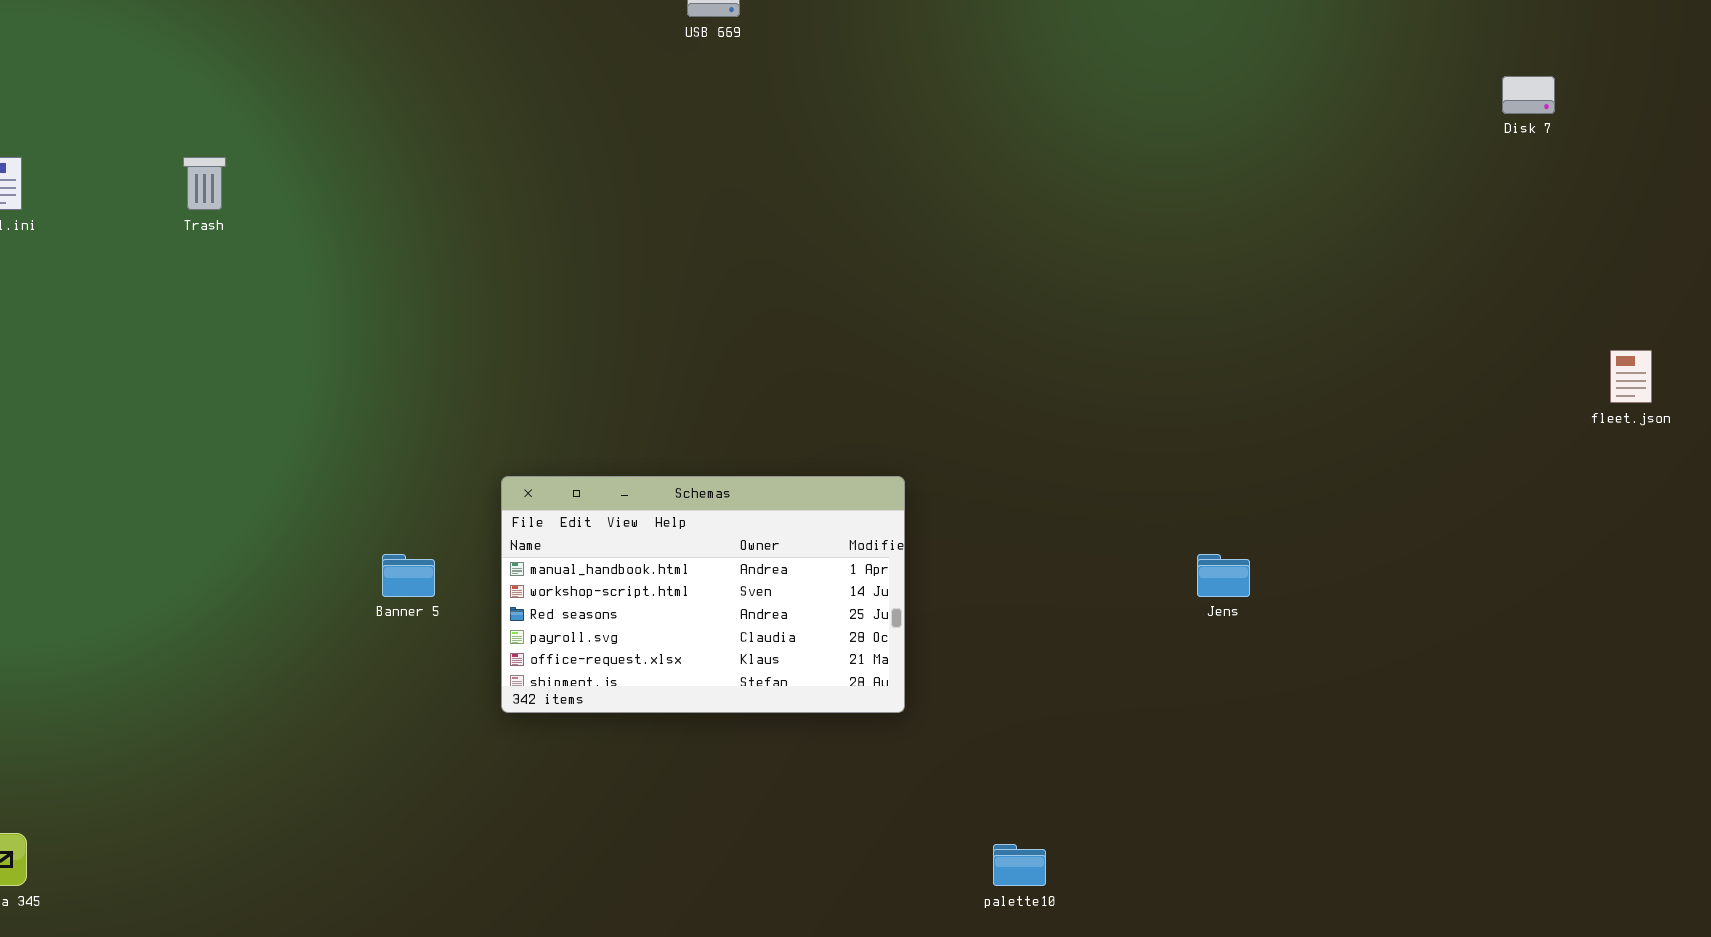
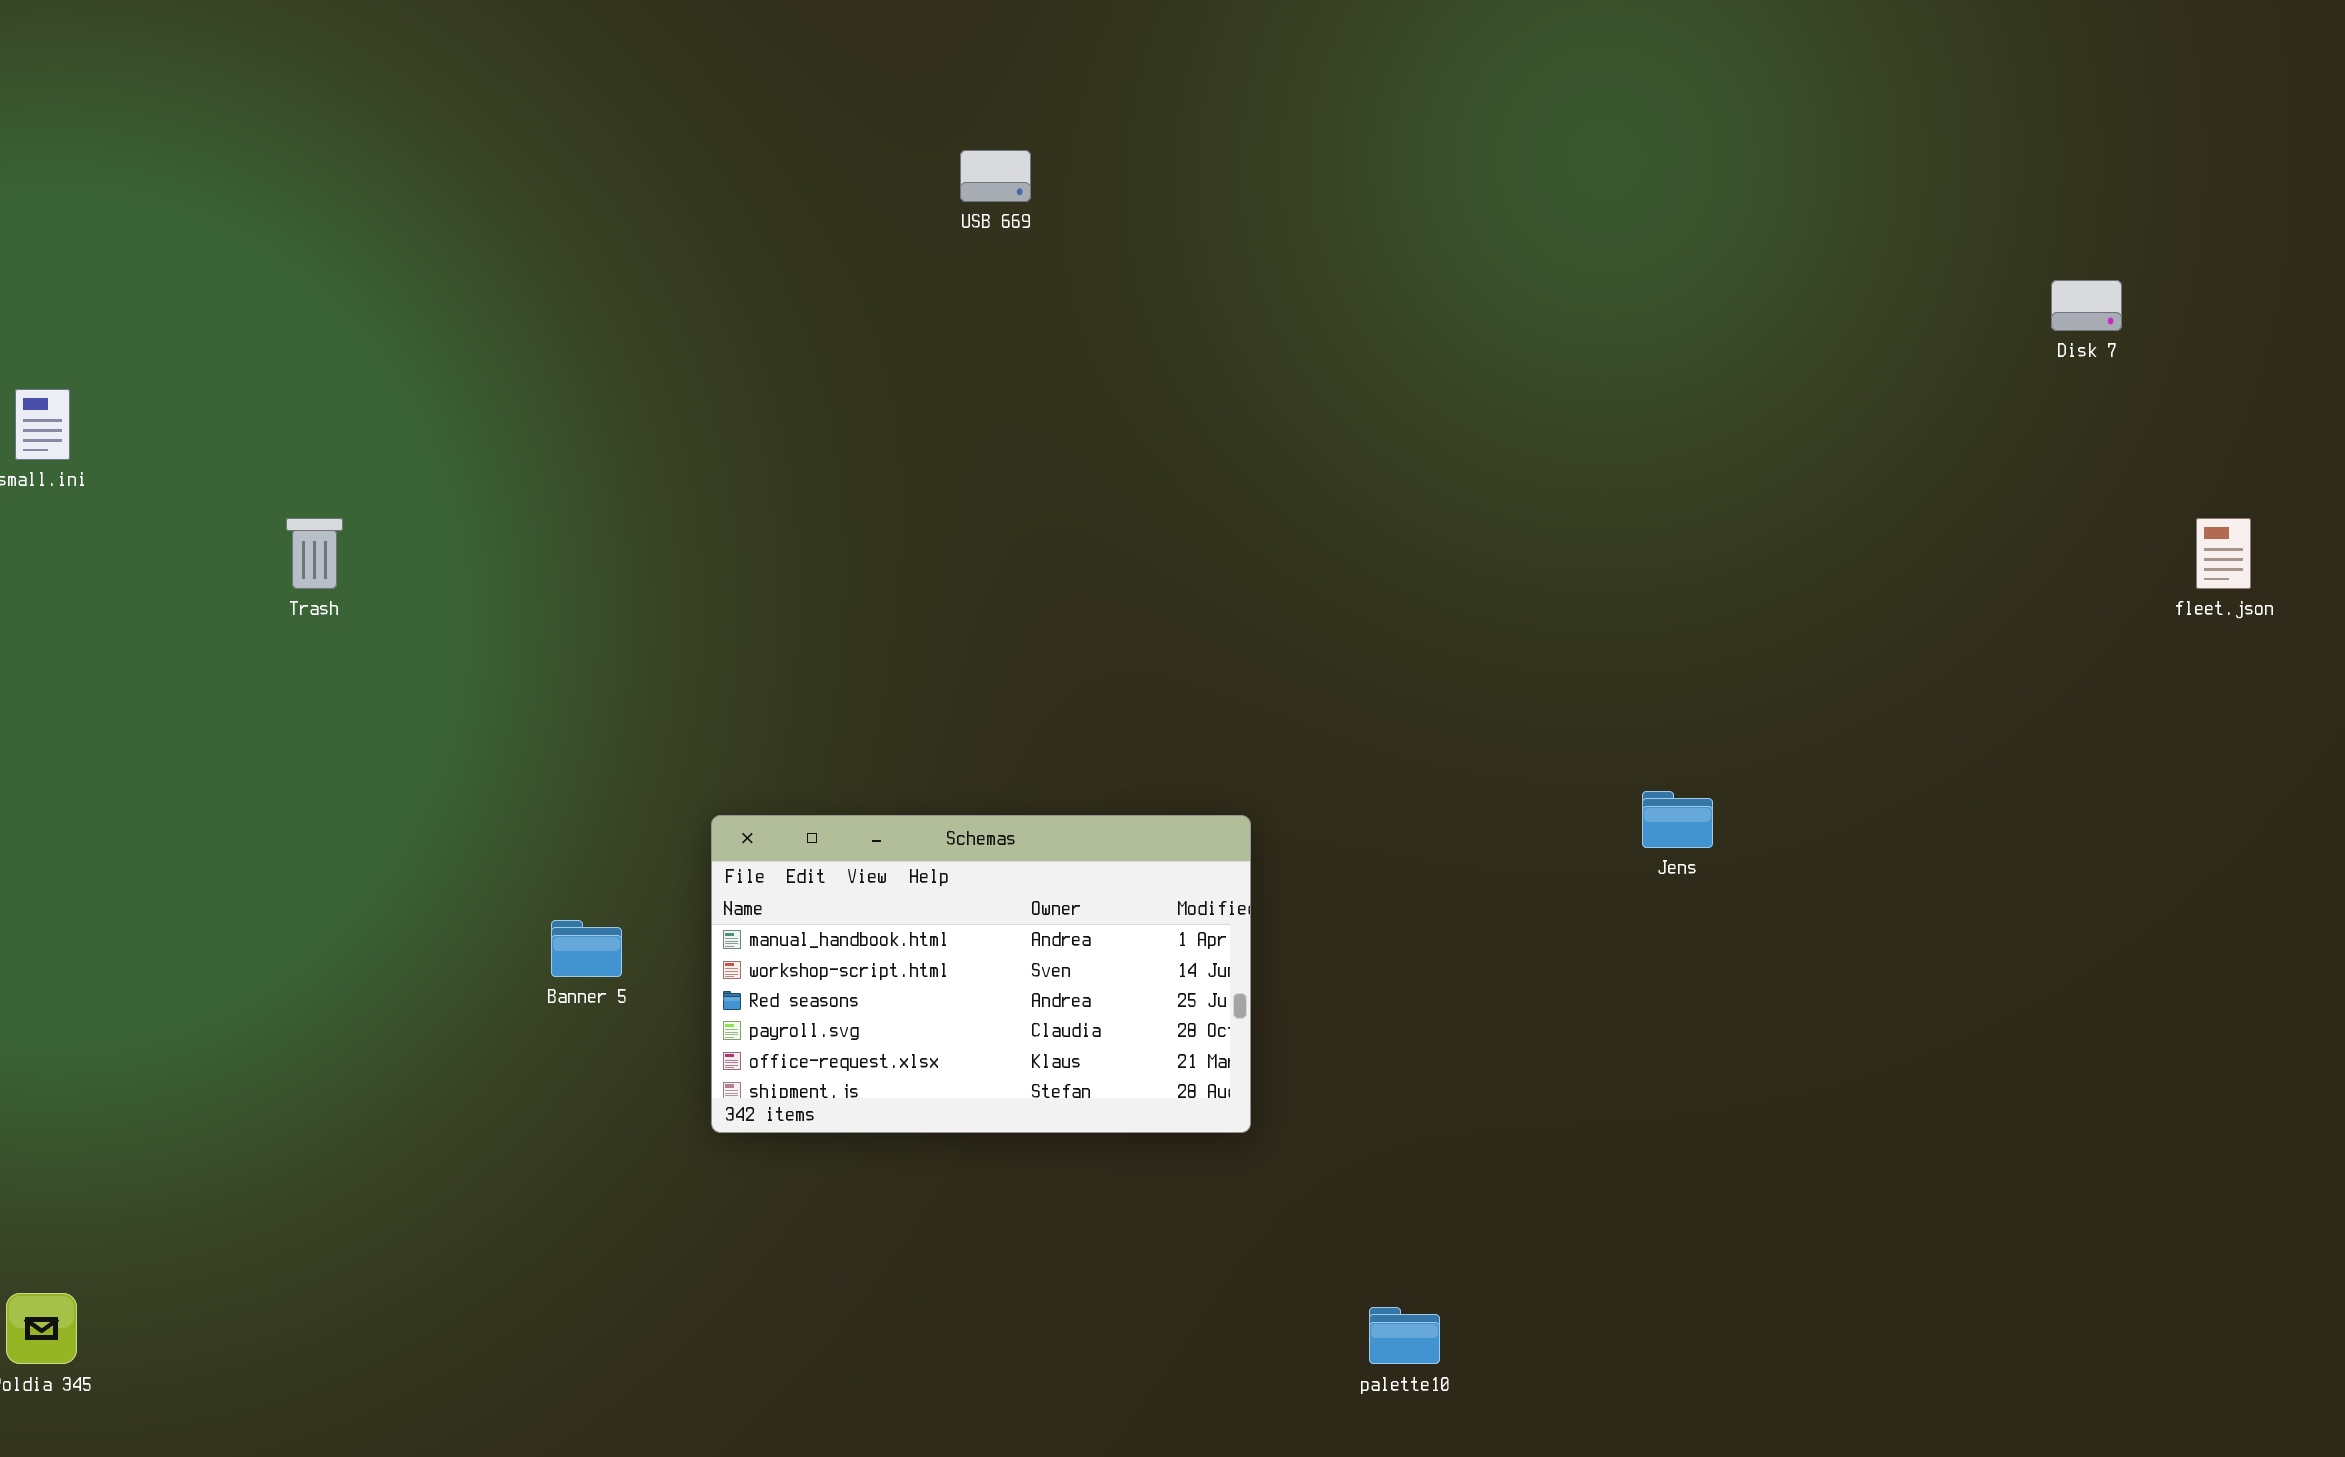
Trash: [183,157,226,210] -> [286,518,343,589], moved
fleet.json: [1610,350,1652,403] -> [2196,518,2251,589], moved
Jens: [1197,554,1250,597] -> [1642,791,1713,848], moved

